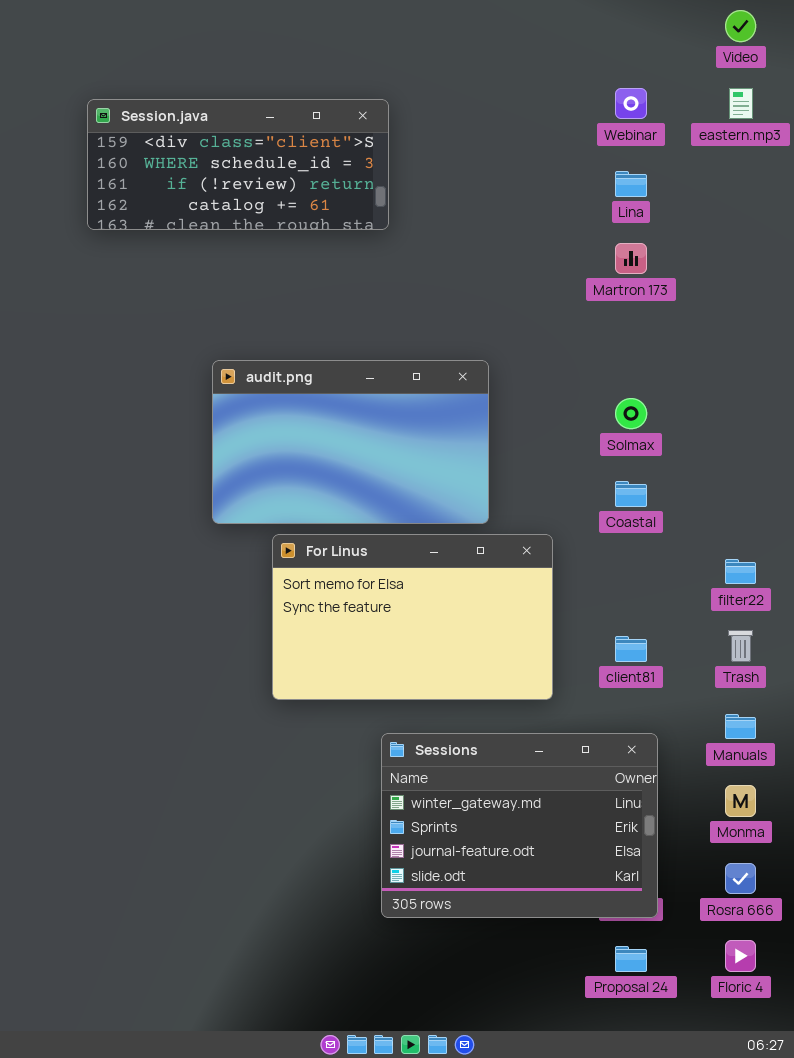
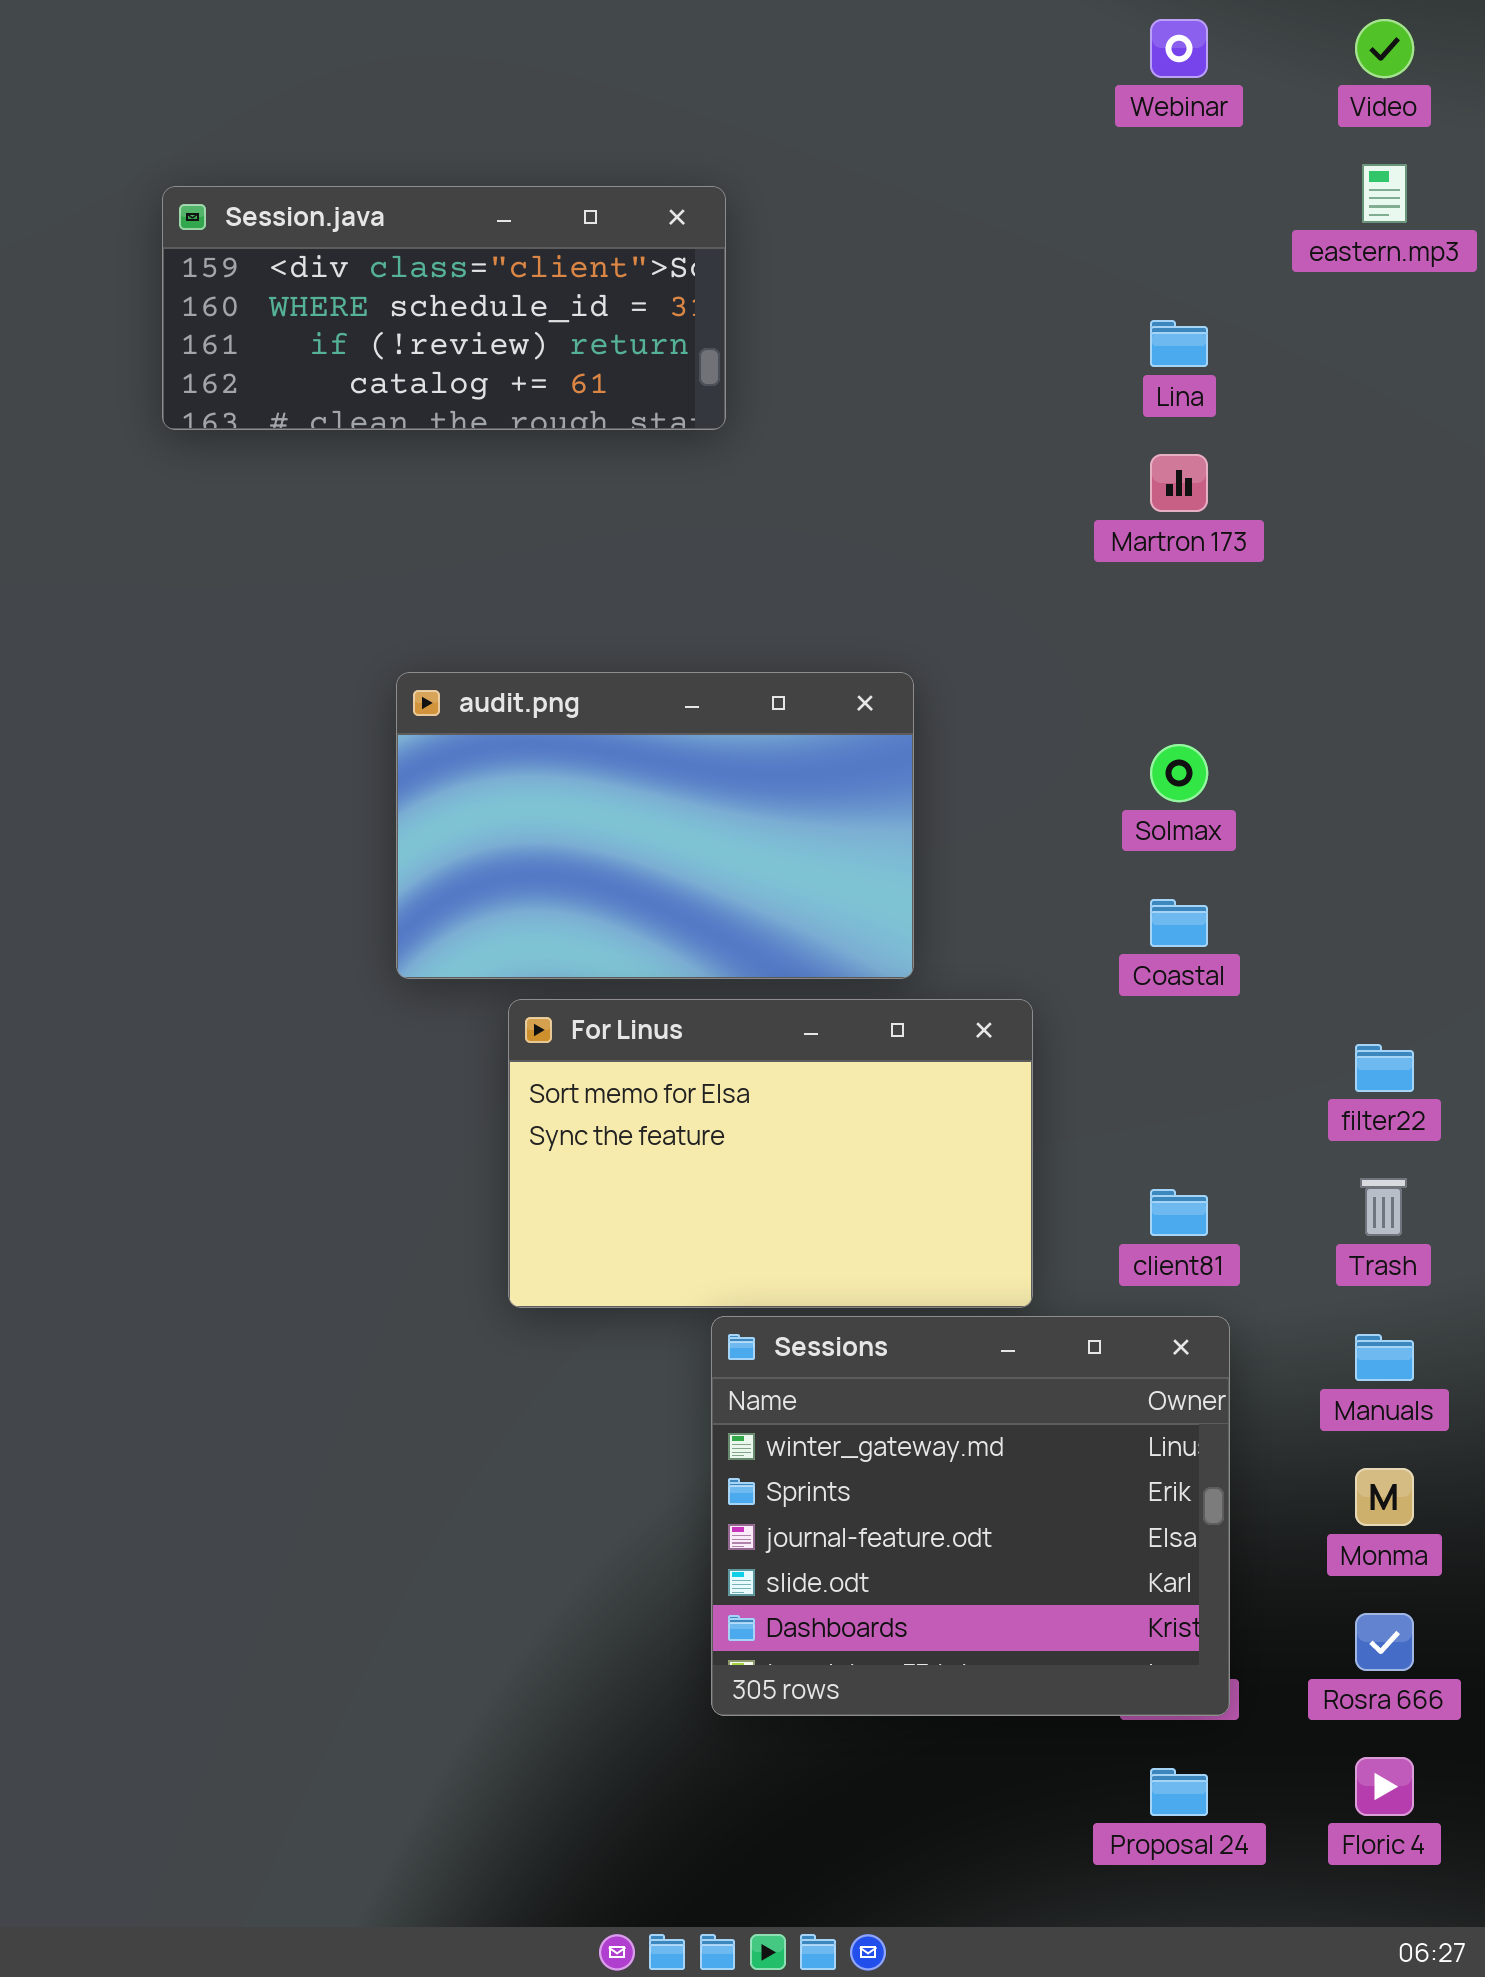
Webinar: [615,88,647,119] -> [1150,19,1208,78], moved
Sessions: [381,733,658,918] -> [711,1316,1230,1716], resized

